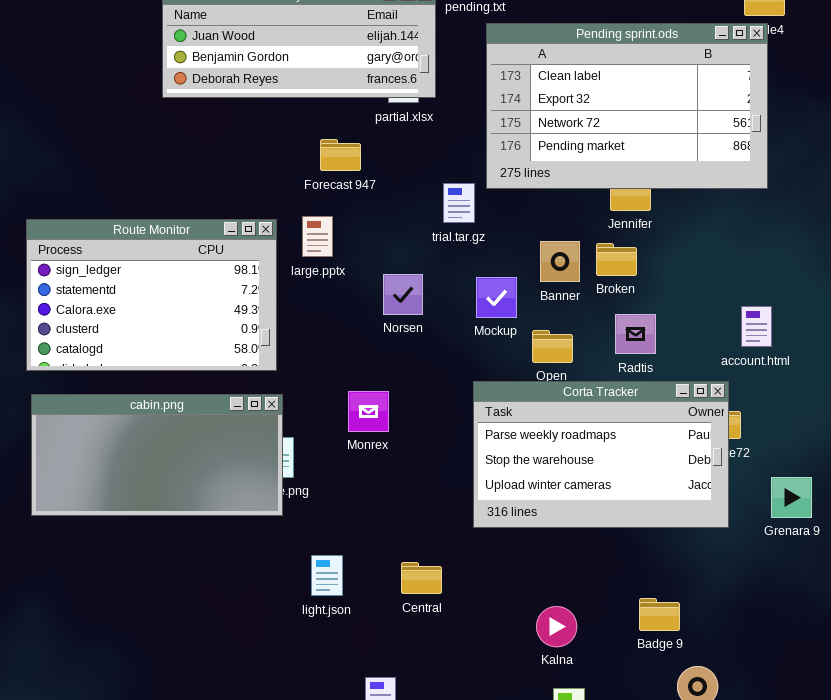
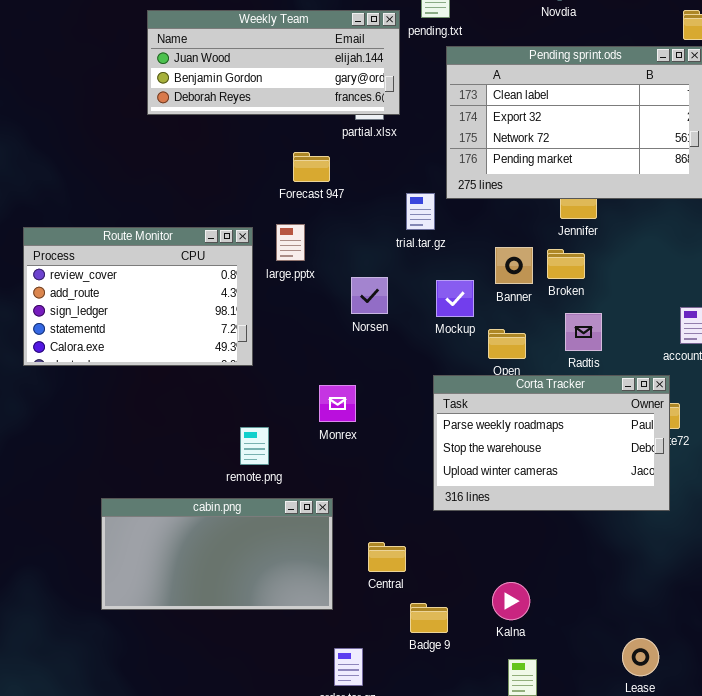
Route Monitor: [26,219,277,371] -> [23,227,253,366], scrolled up 2 rows
cabin.png: [31,394,283,516] -> [101,498,333,610], moved
Badge 9: [639,598,680,631] -> [410,603,448,633], moved

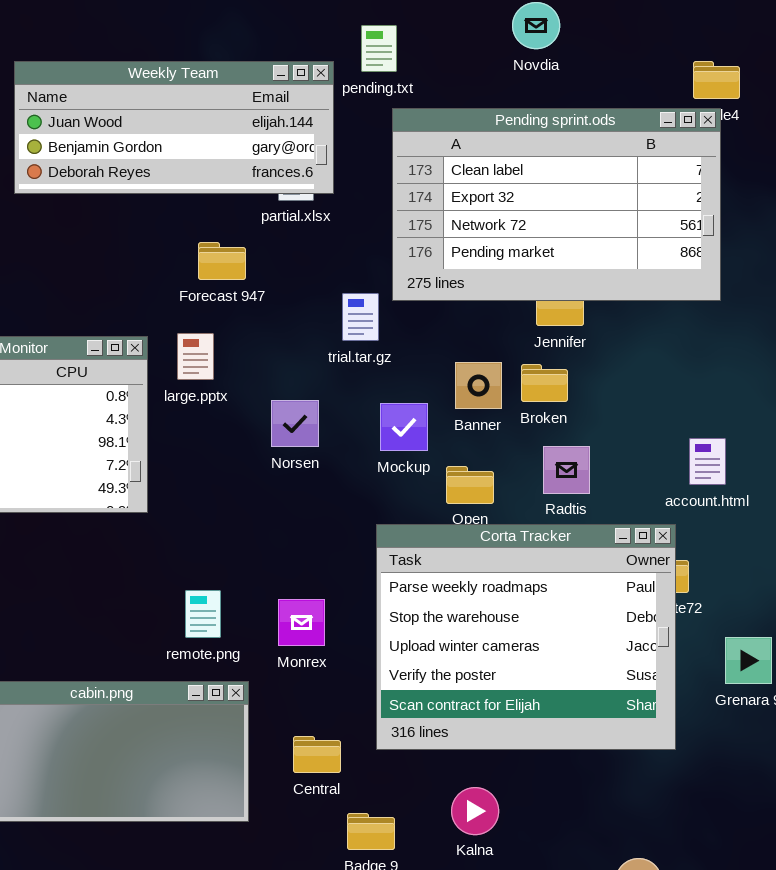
Corta Tracker: [433,375,670,511] -> [376,524,676,750], resized
Monrex: [319,385,356,422] -> [278,599,325,646], moved
remote.png: [240,427,269,465] -> [185,590,221,638], moved

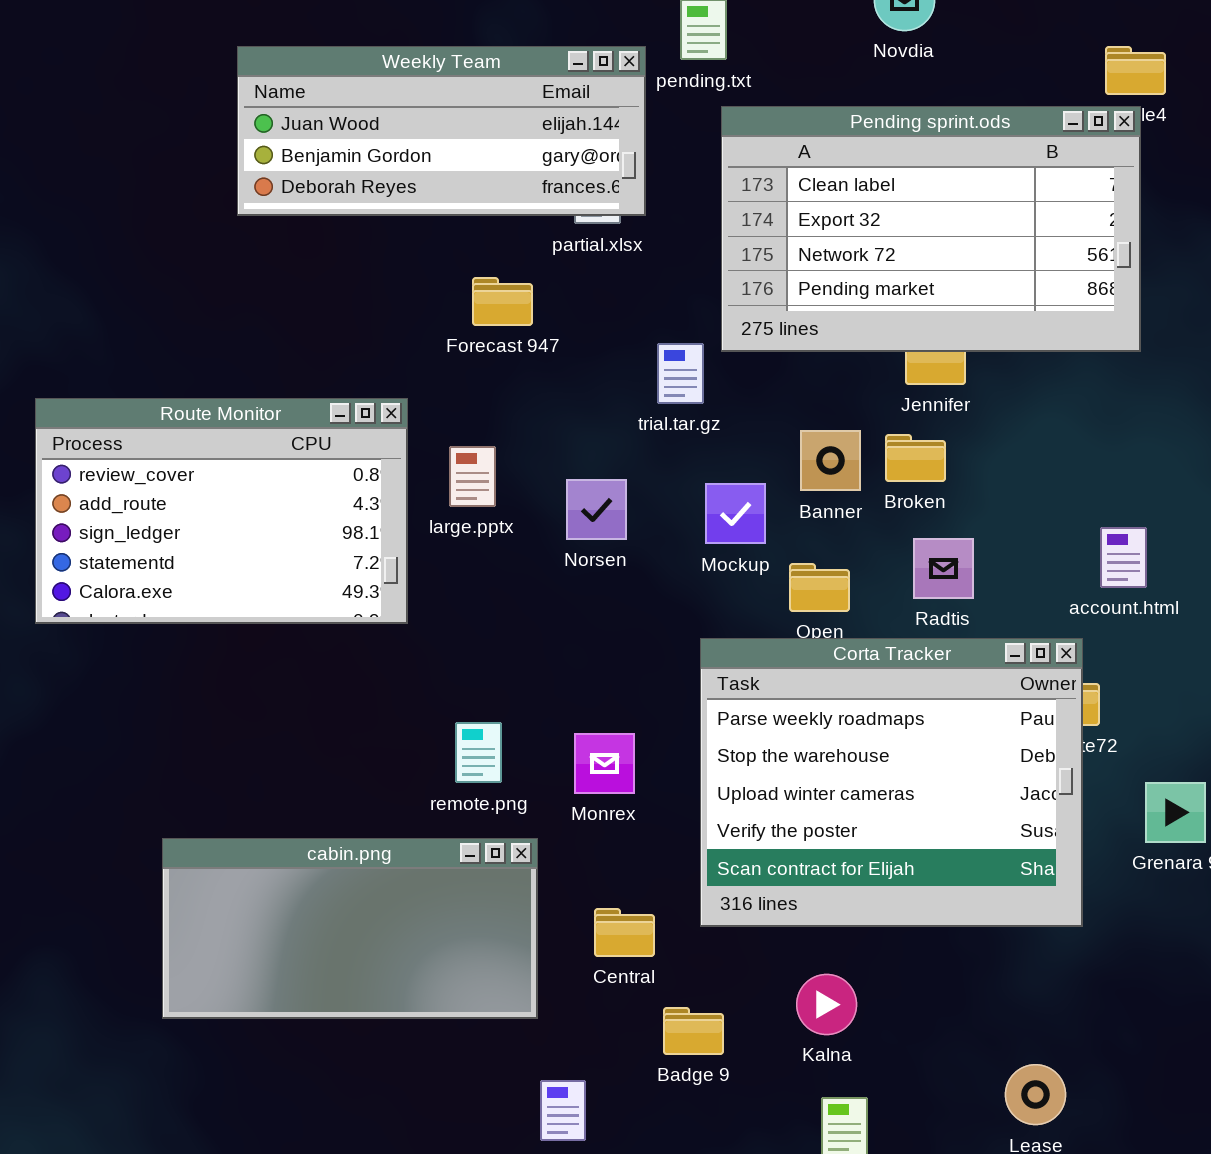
large.pptx: [177,333,214,380] -> [449,446,496,507], moved

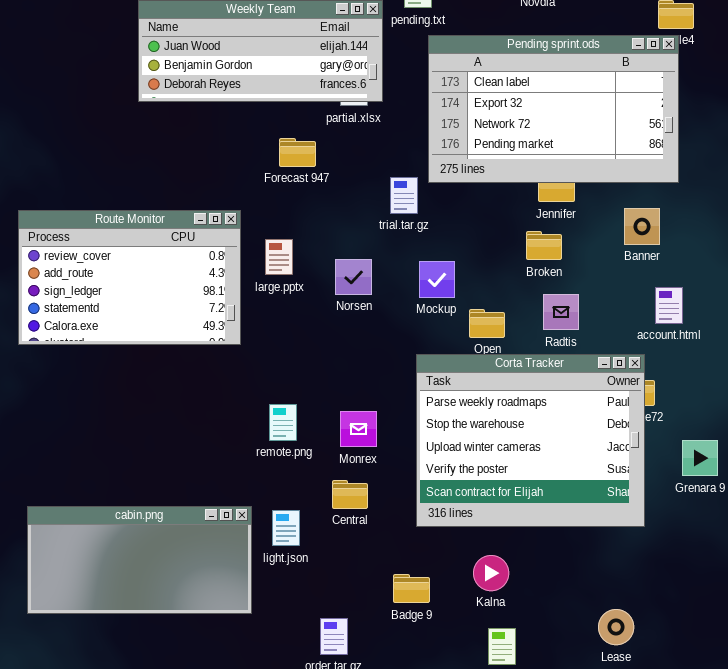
Banner: [800,430,861,491] -> [624,208,660,245], moved
cabin.png: [162,838,538,1019] -> [27,506,252,614], moved
Central: [594,908,655,957] -> [332,480,368,509], moved

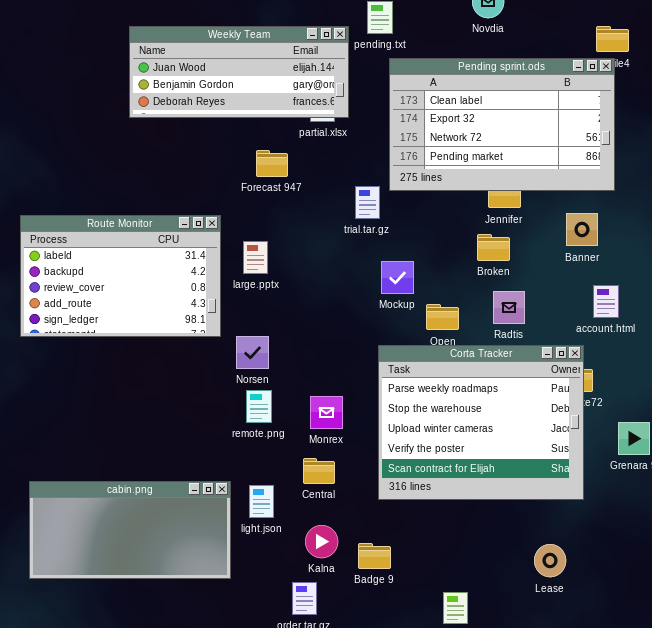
Route Monitor: [18,210,241,345] -> [20,215,221,337], scrolled up 2 rows
Norsen: [335,259,372,295] -> [236,336,269,369], moved
Kalna: [473,555,509,591] -> [305,525,338,558], moved
Lease: [598,609,634,645] -> [534,544,566,577], moved

